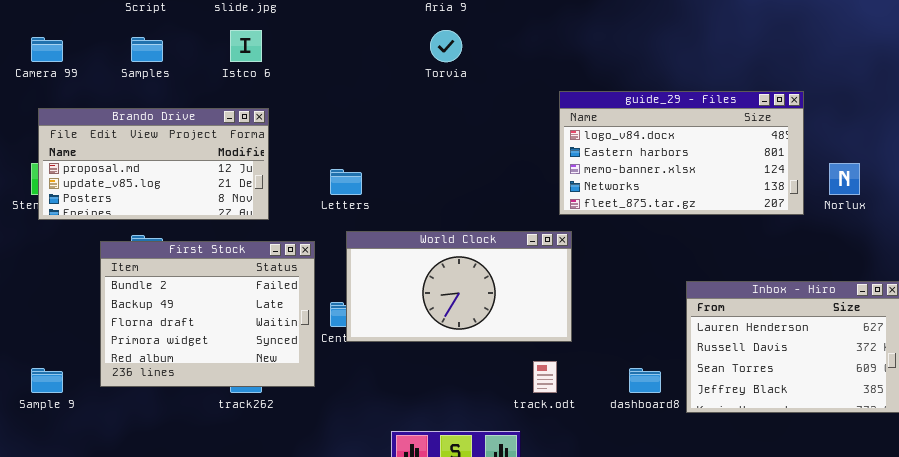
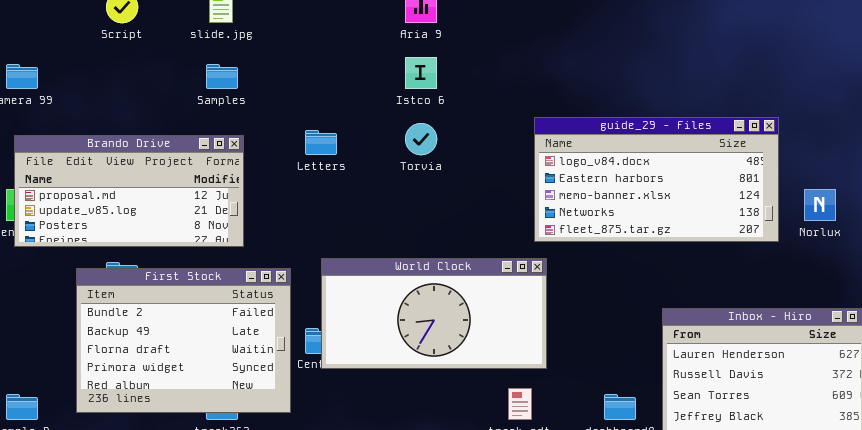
Istco 6: [230,30,262,62] -> [405,57,437,89], moved
Torvia: [430,30,462,62] -> [405,123,437,155], moved
Samples: [131,37,163,62] -> [206,64,238,89], moved
Letters: [330,169,362,195] -> [305,130,337,155], moved

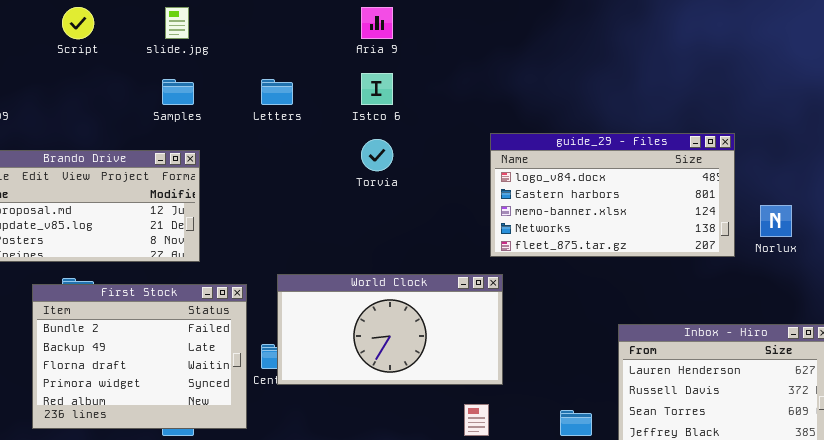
Letters: [305,130,337,155] -> [261,79,293,105], moved

